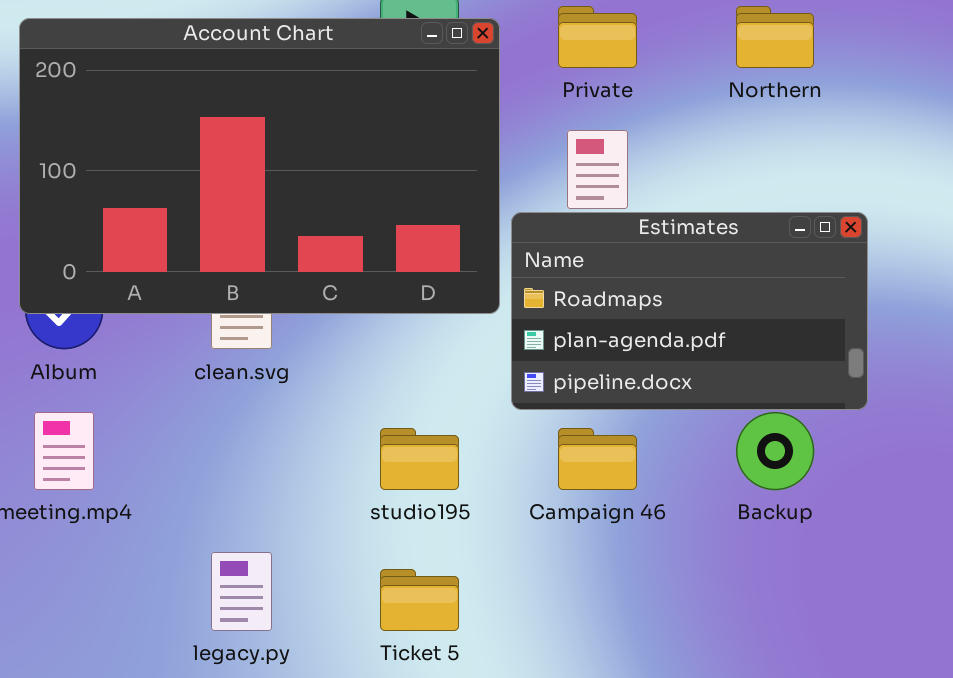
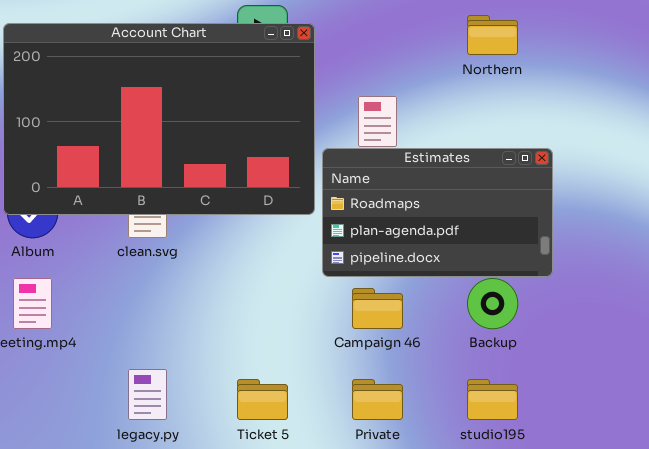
Private: [558,6,637,68] -> [352,379,403,420], moved
studio195: [380,428,459,490] -> [467,379,518,420], moved

